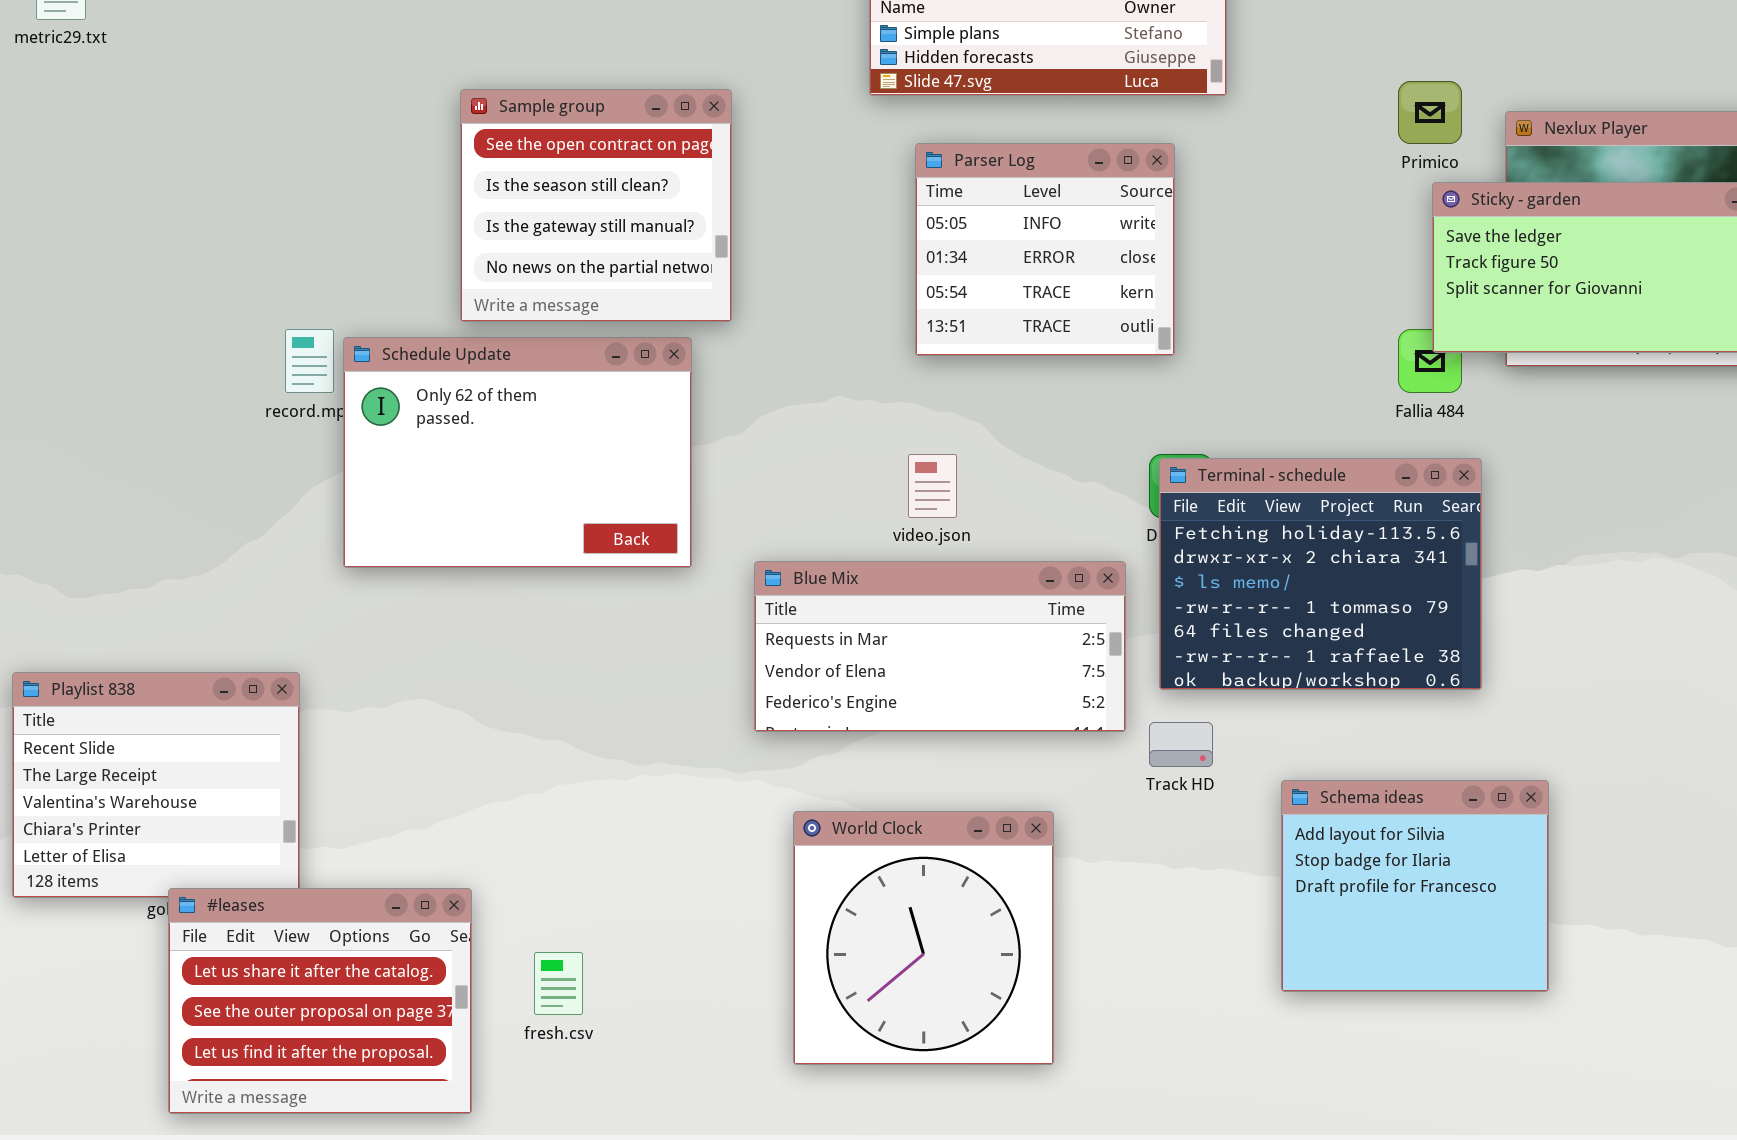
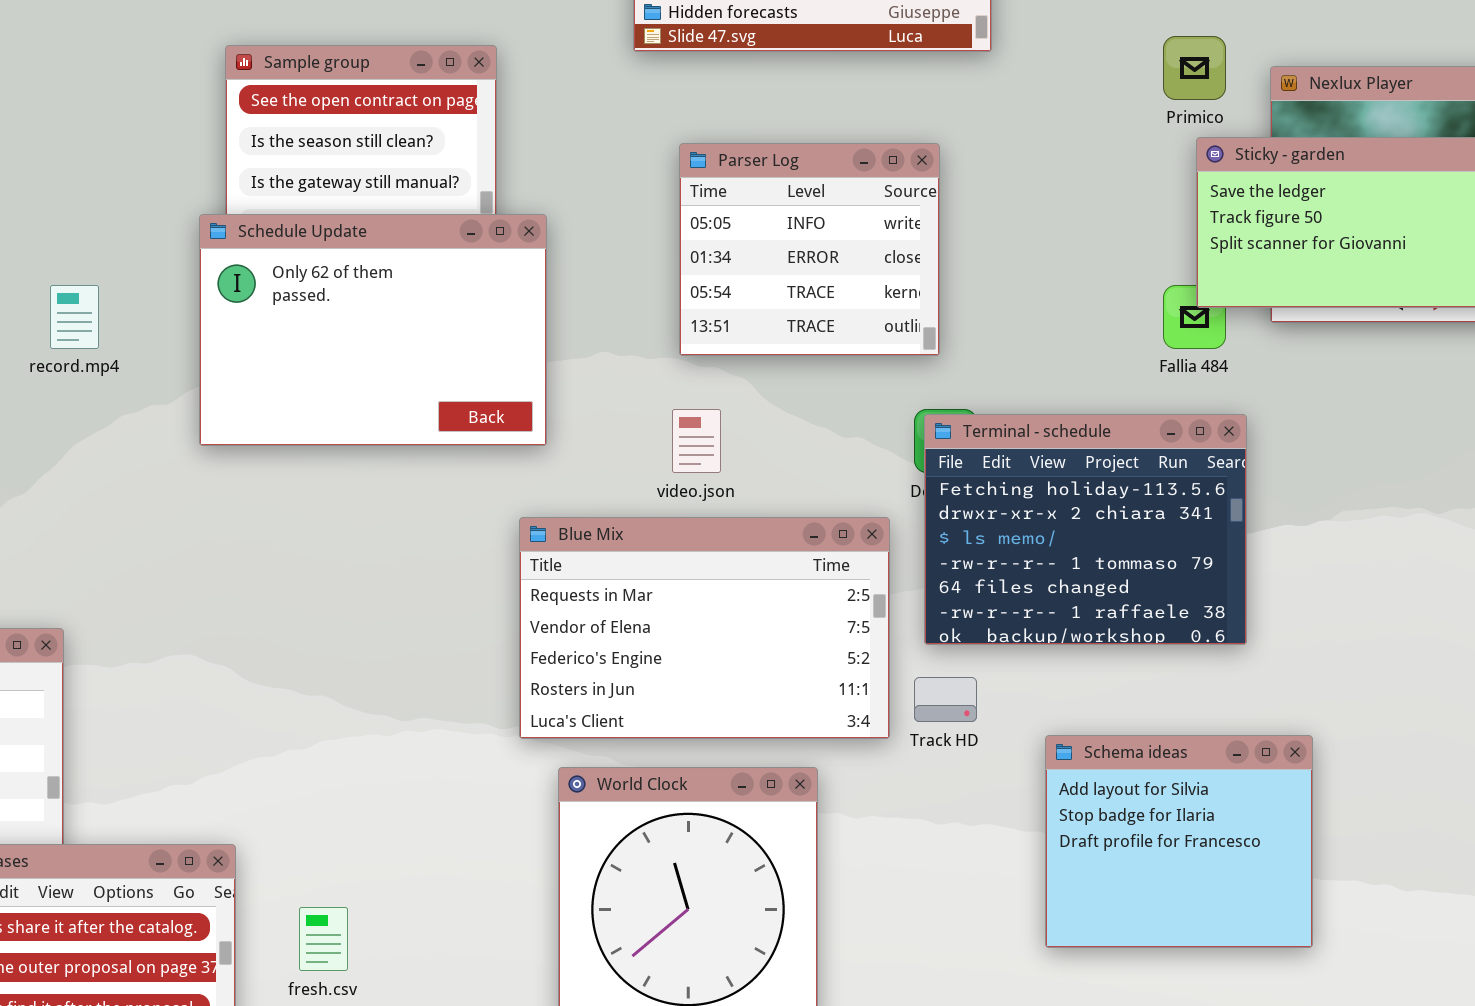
Parser Log: [915,143,1175,356] -> [679,143,940,356], moved
Schedule Update: [343,337,692,568] -> [199,214,547,446], moved
Blue Mix: [754,561,1126,732] -> [519,517,890,739], resized

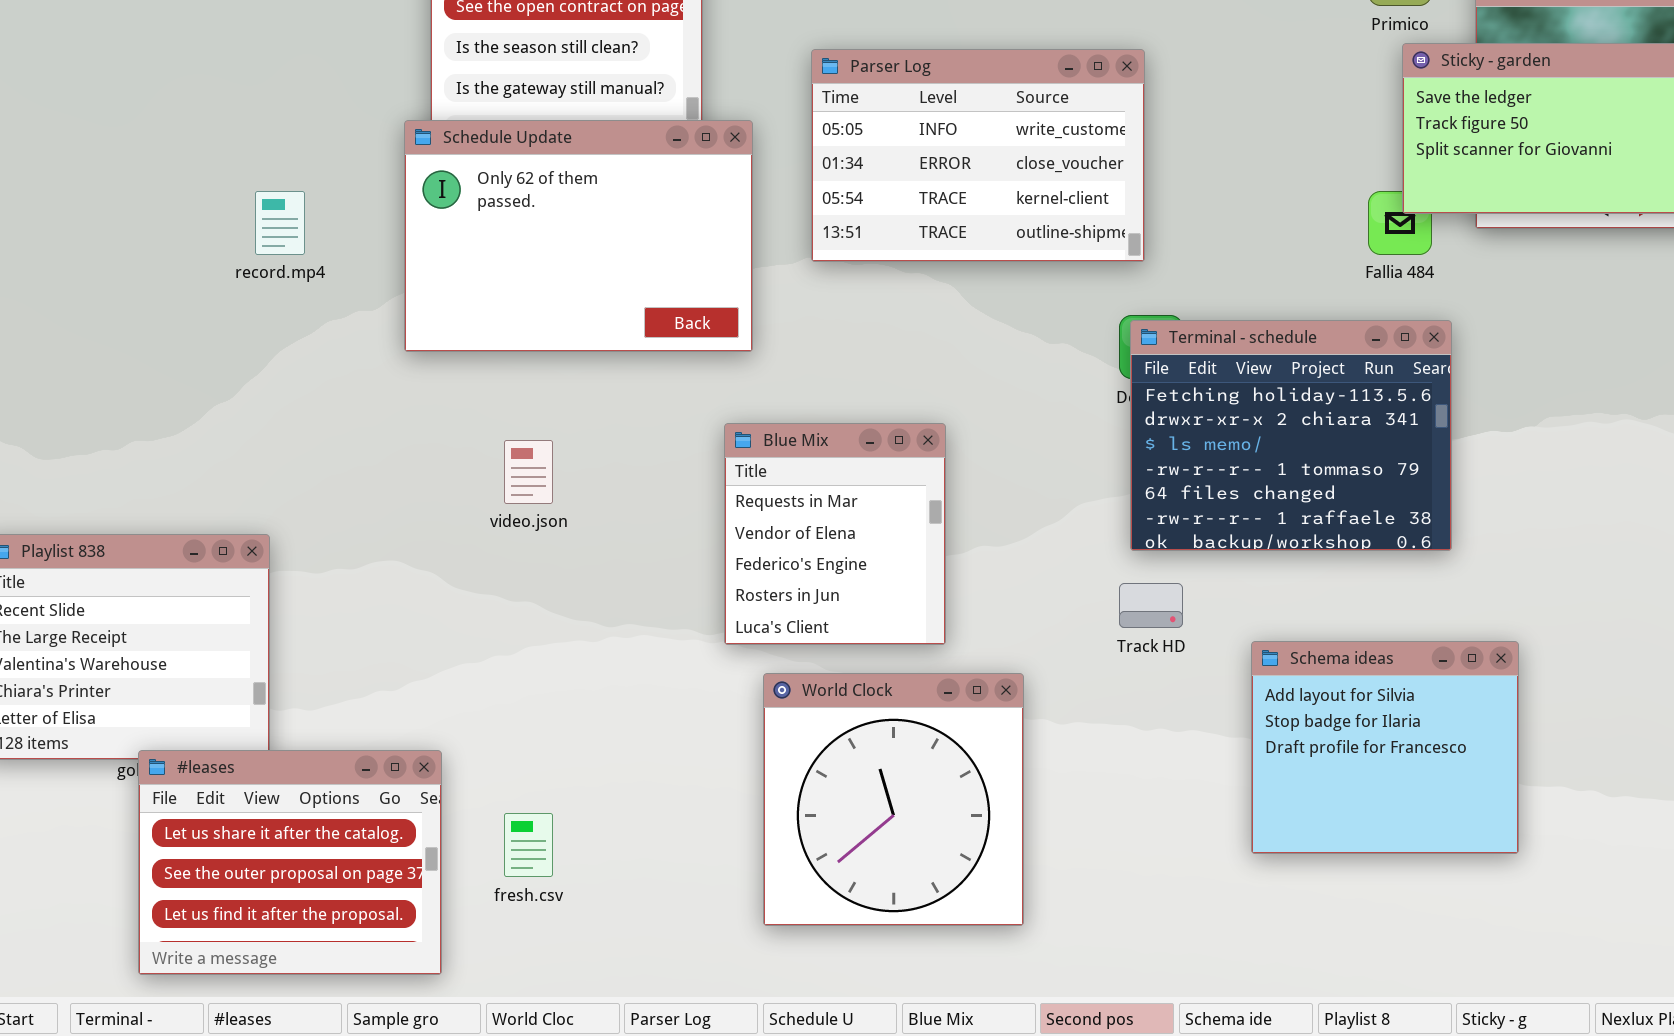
Parser Log: [679,143,940,356] -> [811,49,1145,262], resized
video.json: [672,409,721,473] -> [504,440,553,504], moved
Blue Mix: [519,517,890,739] -> [724,423,946,645], resized

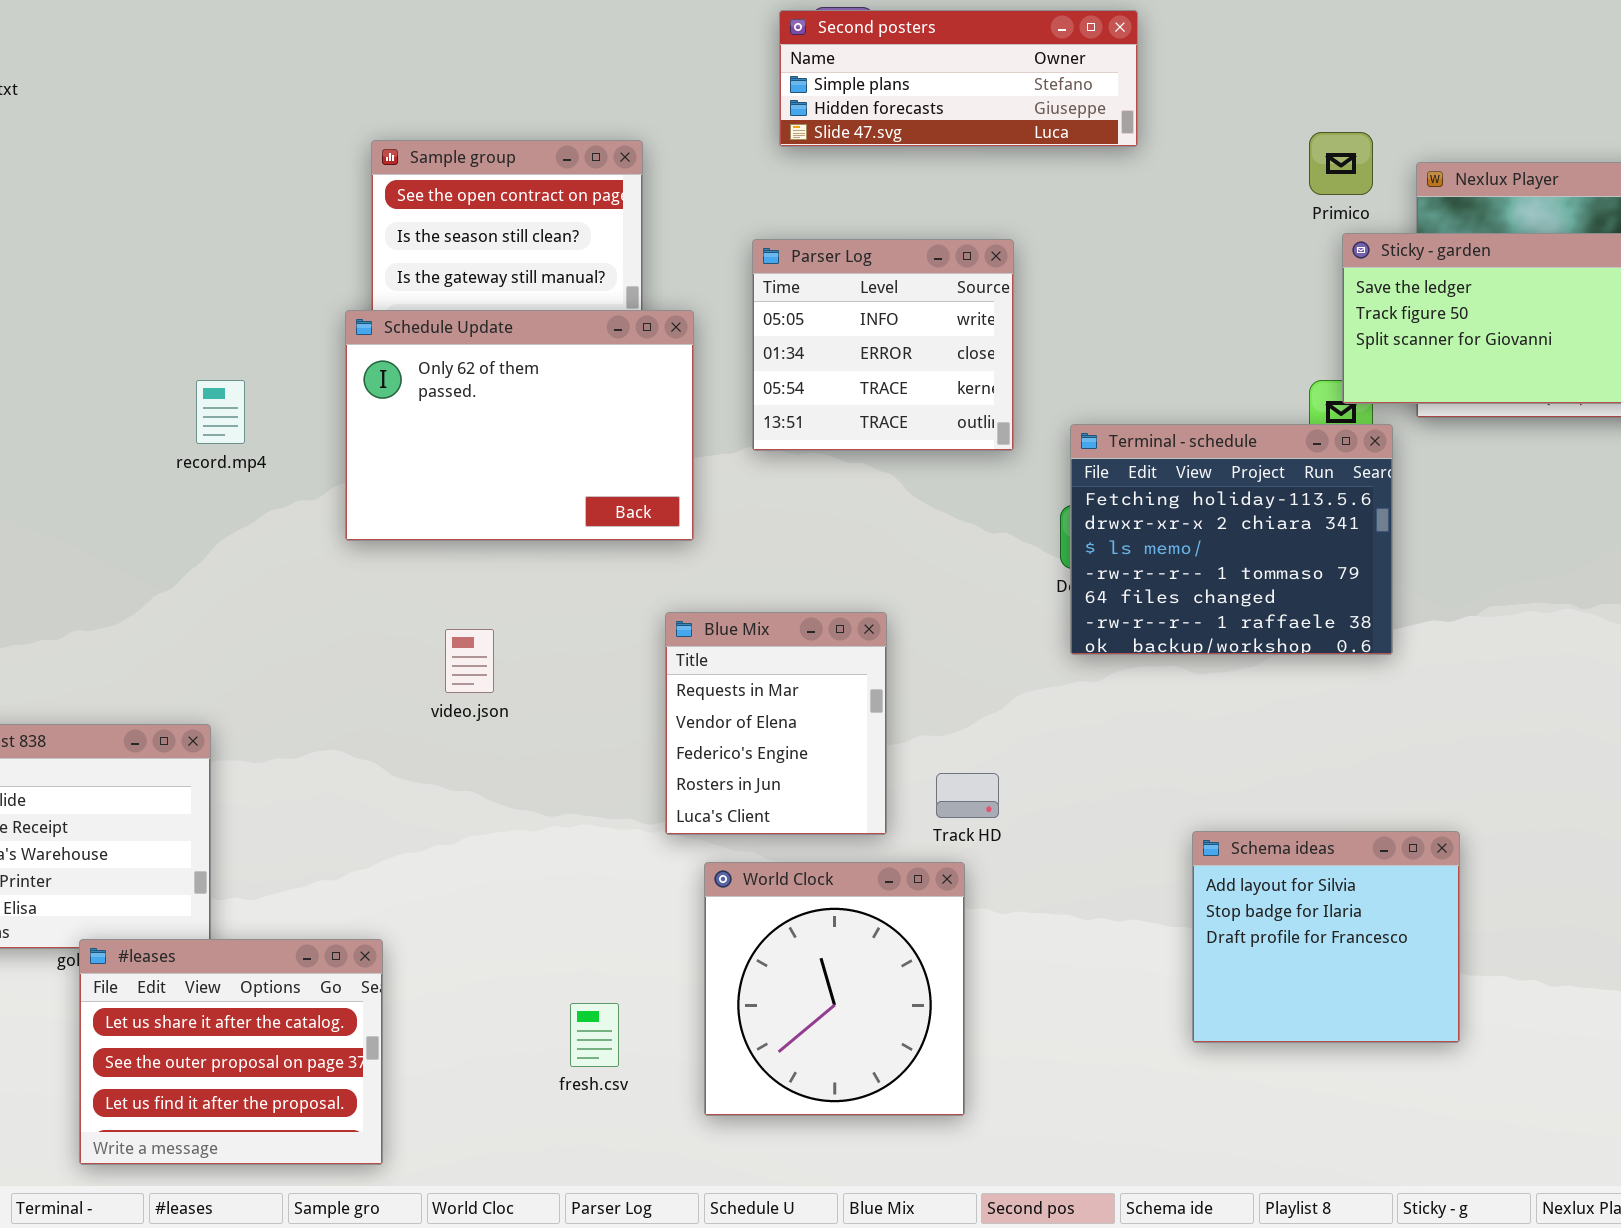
Parser Log: [811,49,1145,262] -> [752,239,1014,451], resized
Terminal - schedule: [1130,320,1452,551] -> [1070,424,1393,655], moved
Track HD: [1119,583,1183,628] -> [936,773,999,818], moved
fresh.csv: [504,813,553,877] -> [570,1003,619,1067], moved

